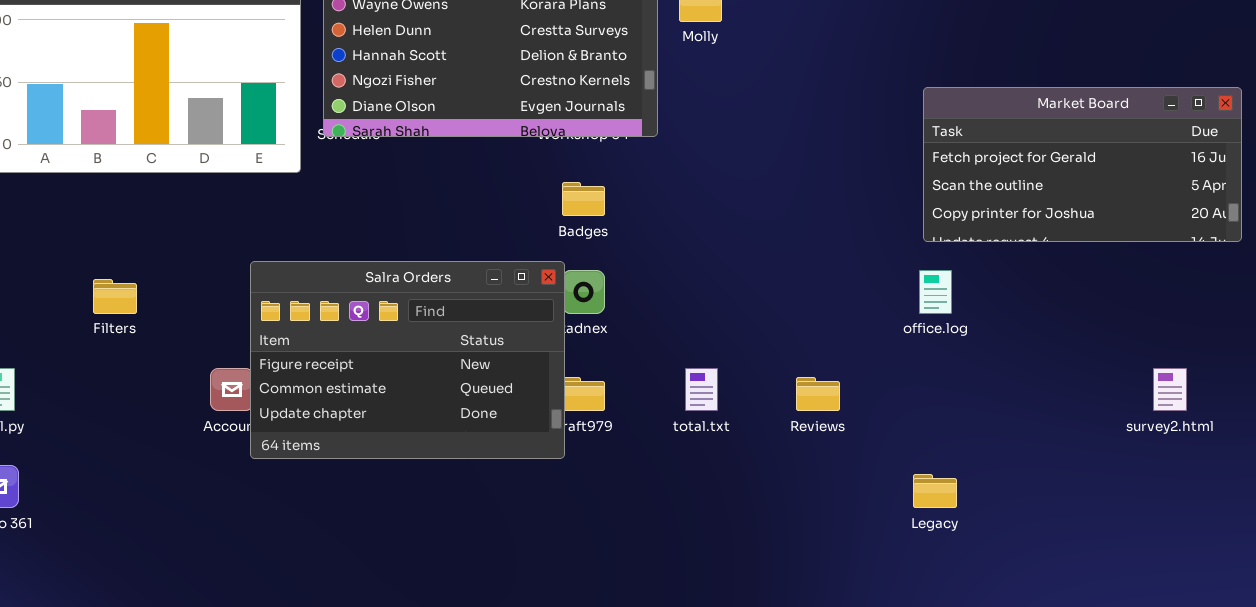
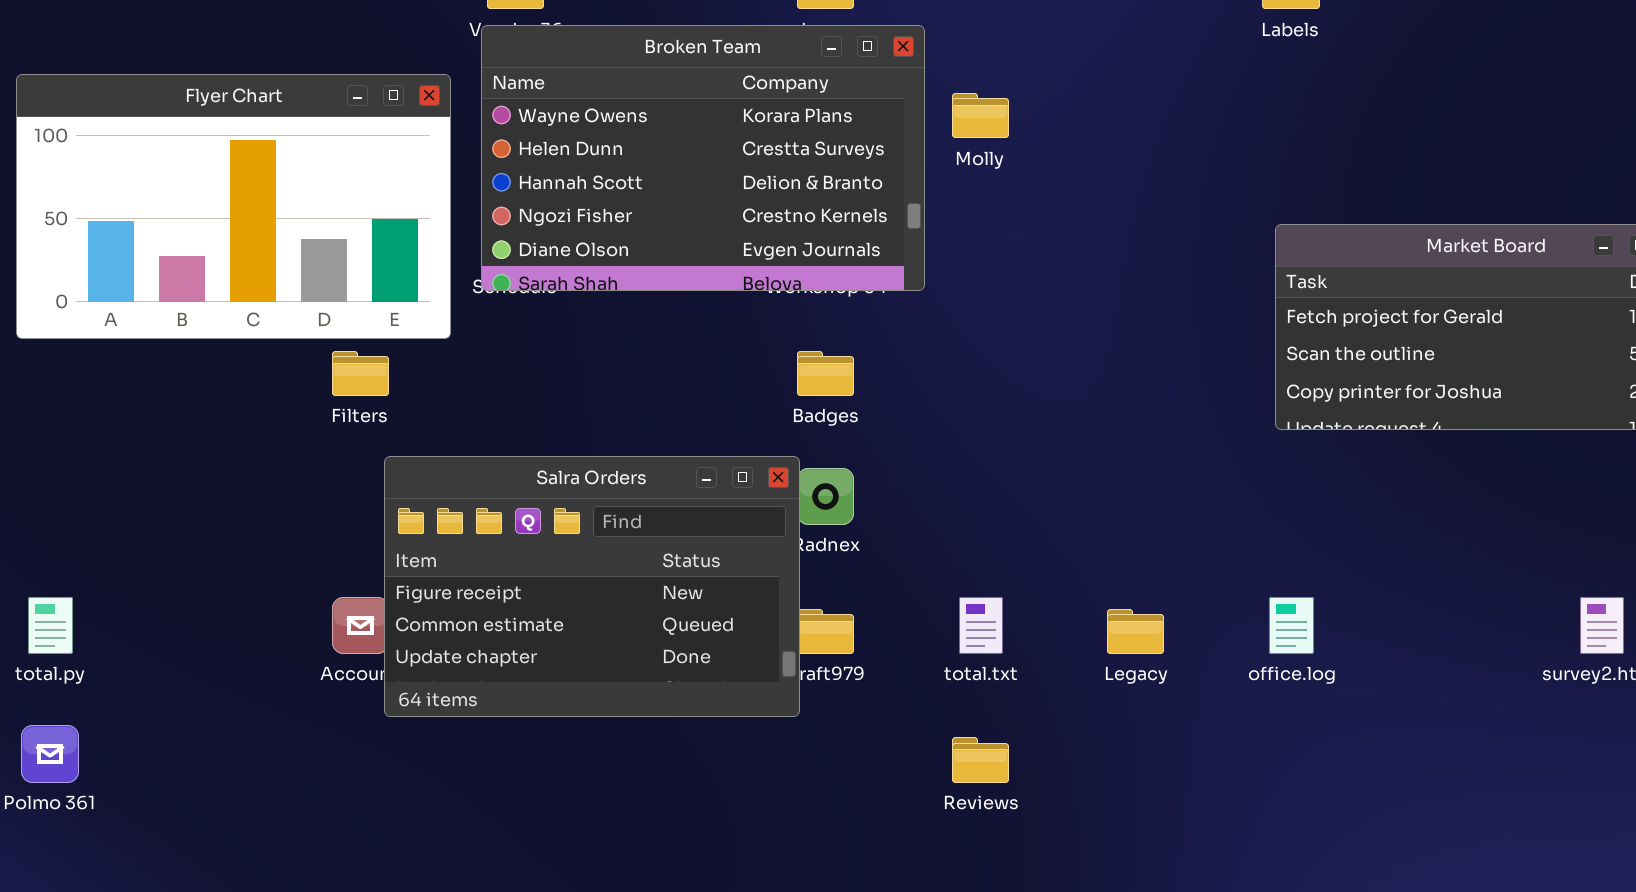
office.log: [919,270,952,314] -> [1269,597,1314,654], moved
Filters: [93,279,137,314] -> [332,351,389,396], moved
Reviews: [796,377,840,411] -> [952,737,1009,783], moved
Legacy: [913,474,957,508] -> [1107,609,1164,654], moved

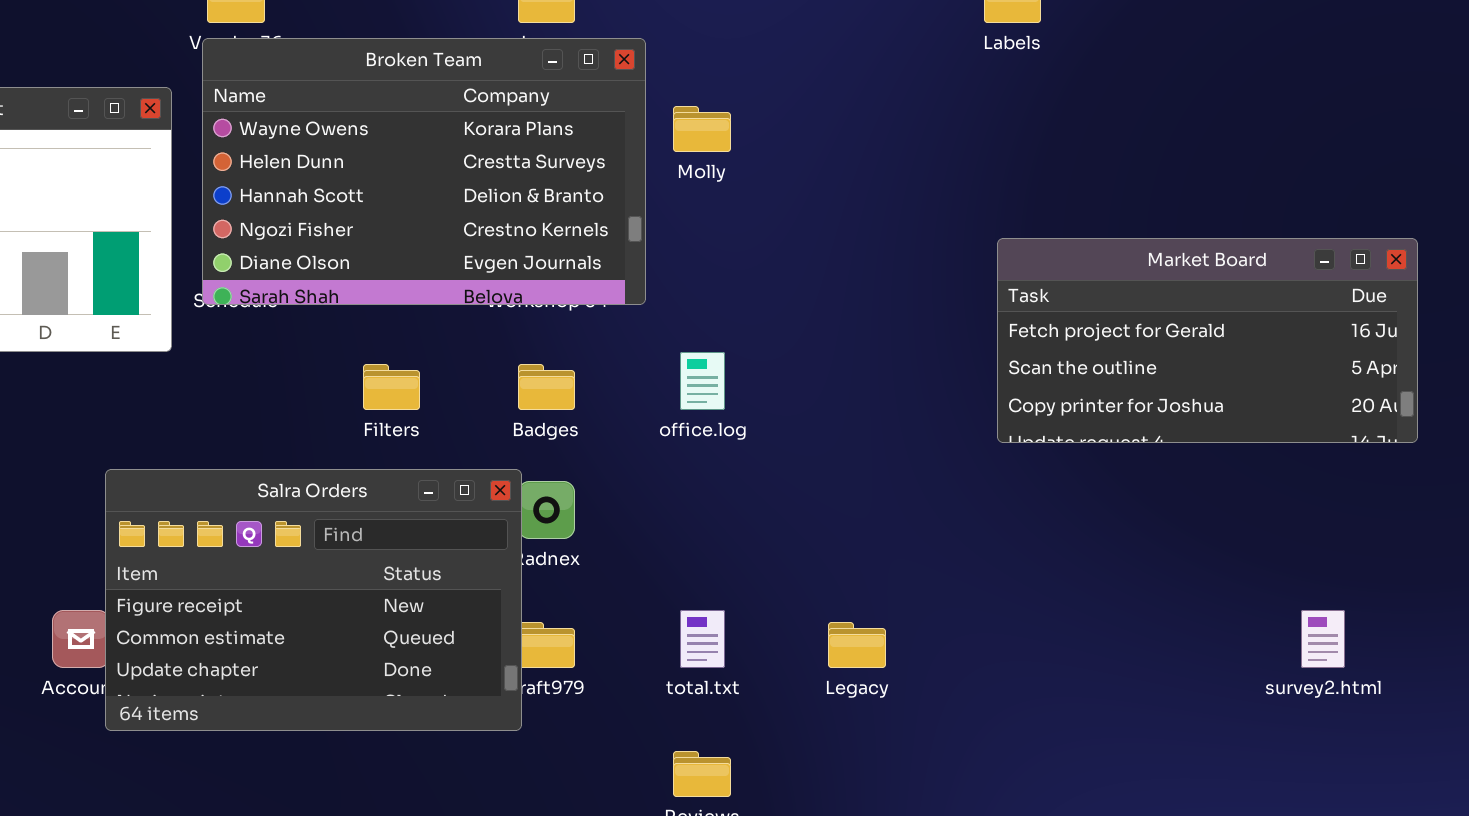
Filters: [332,351,389,396] -> [363,364,420,410], moved
office.log: [1269,597,1314,654] -> [680,352,725,410], moved

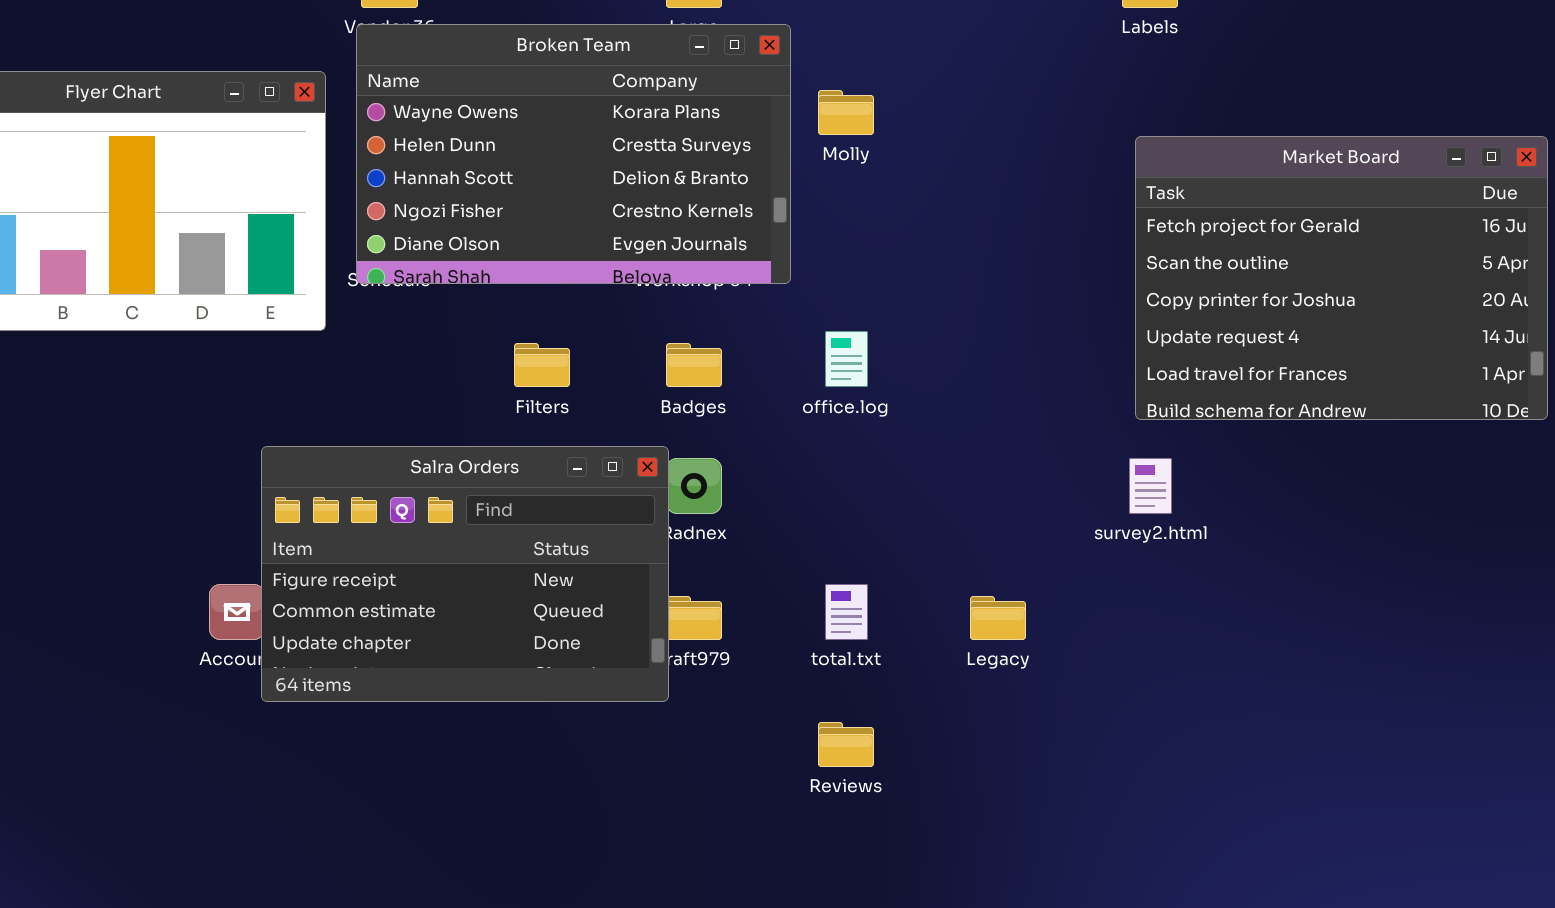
Market Board: [997,238,1418,443] -> [1135,136,1548,420], resized
survey2.html: [1301,610,1345,668] -> [1129,458,1172,514], moved

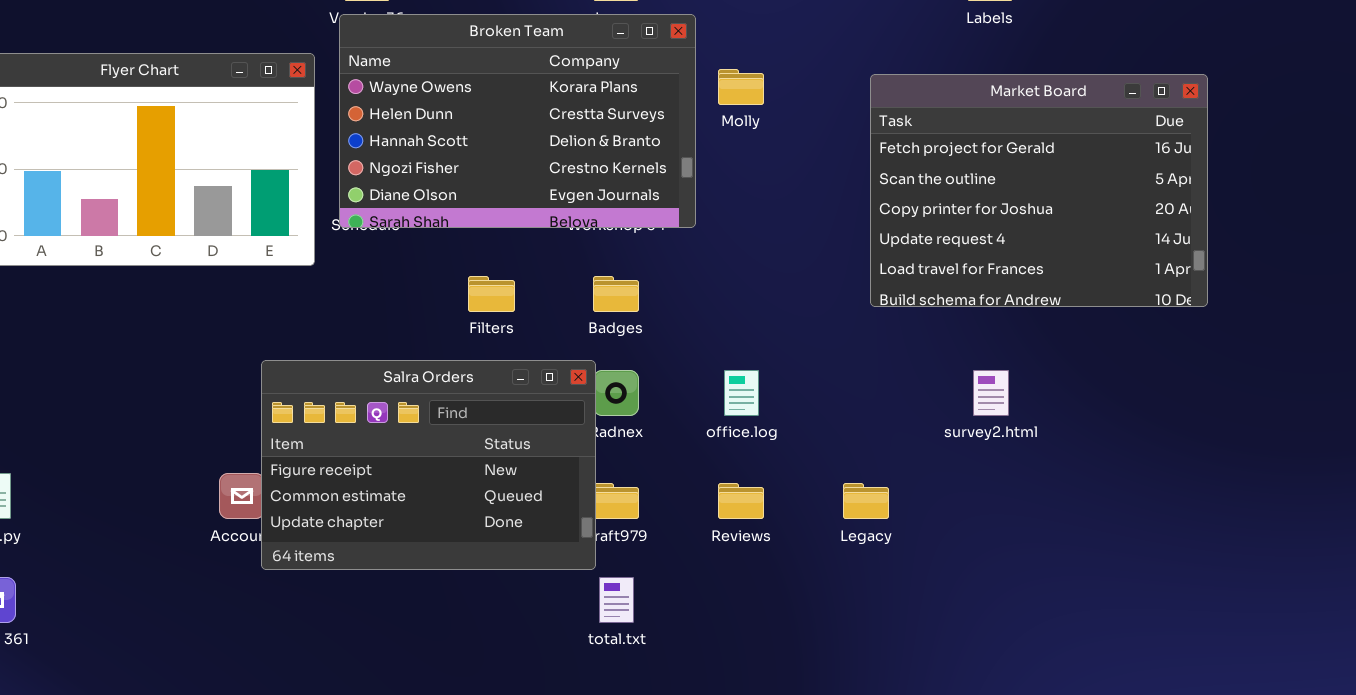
Market Board: [1135,136,1548,420] -> [870,74,1208,307], moved
office.log: [825,331,868,387] -> [724,370,759,416], moved
total.txt: [825,584,868,640] -> [599,577,634,623], moved
Reviews: [818,722,874,767] -> [718,483,764,519], moved

